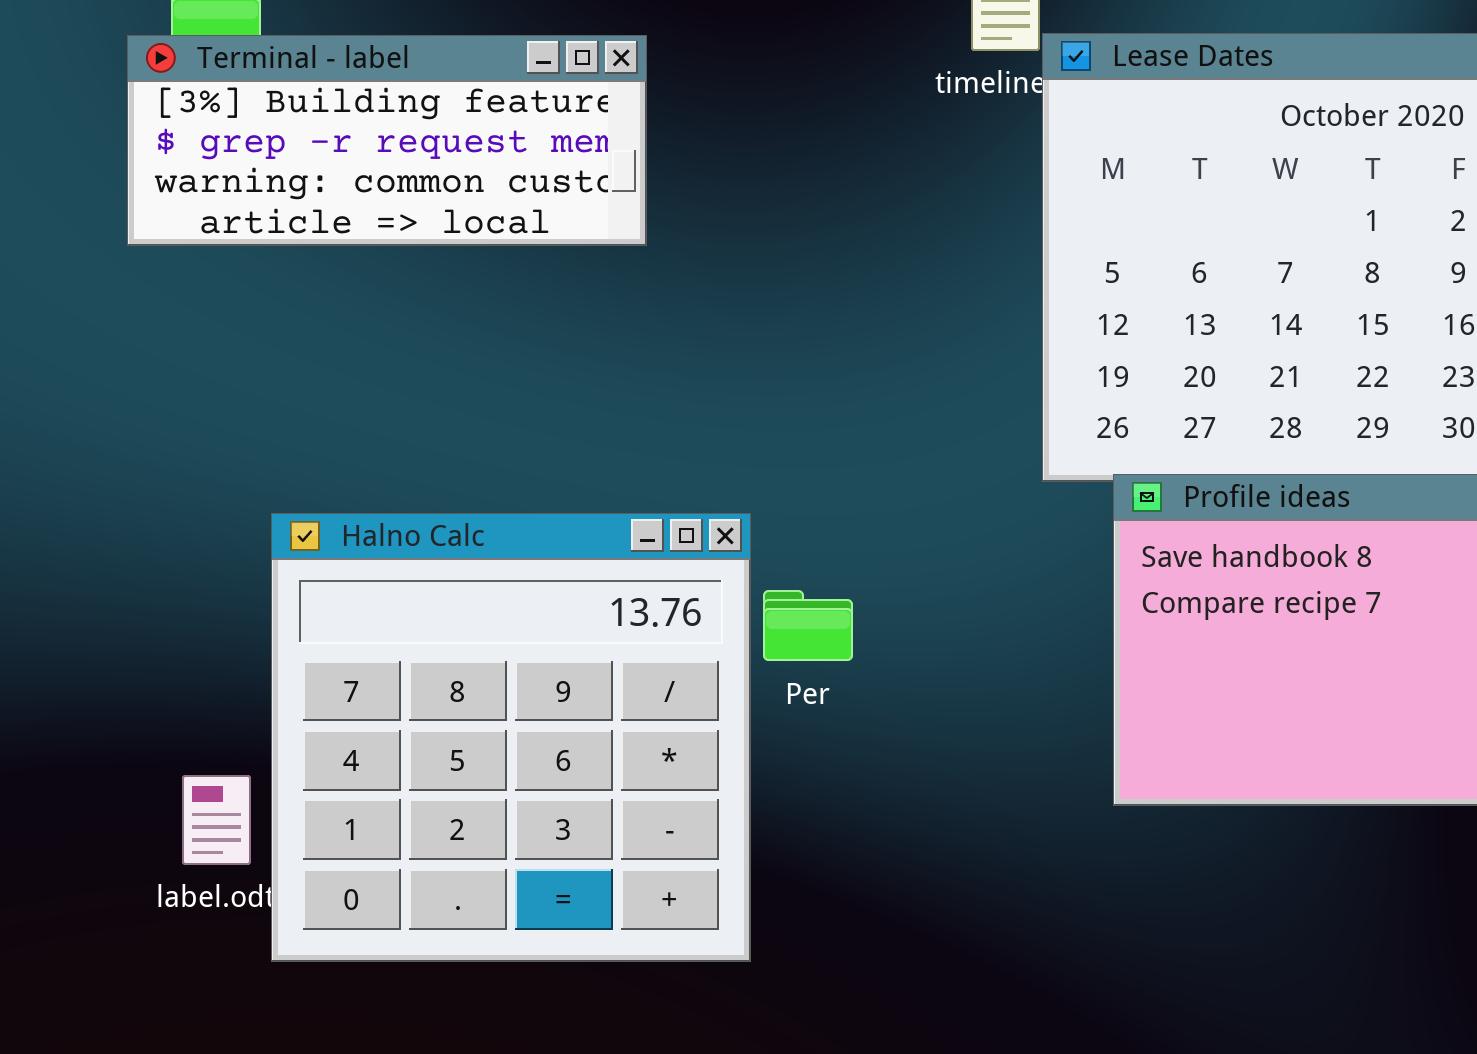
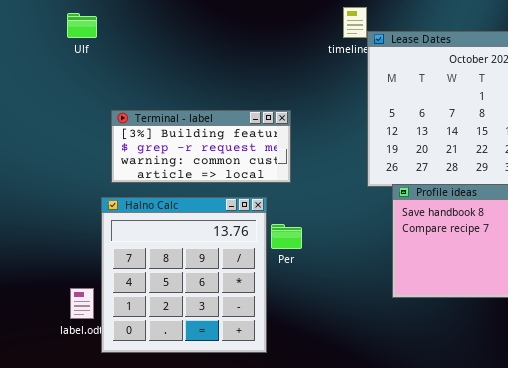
Terminal - label: [127,35,647,246] -> [111,110,291,183], moved

